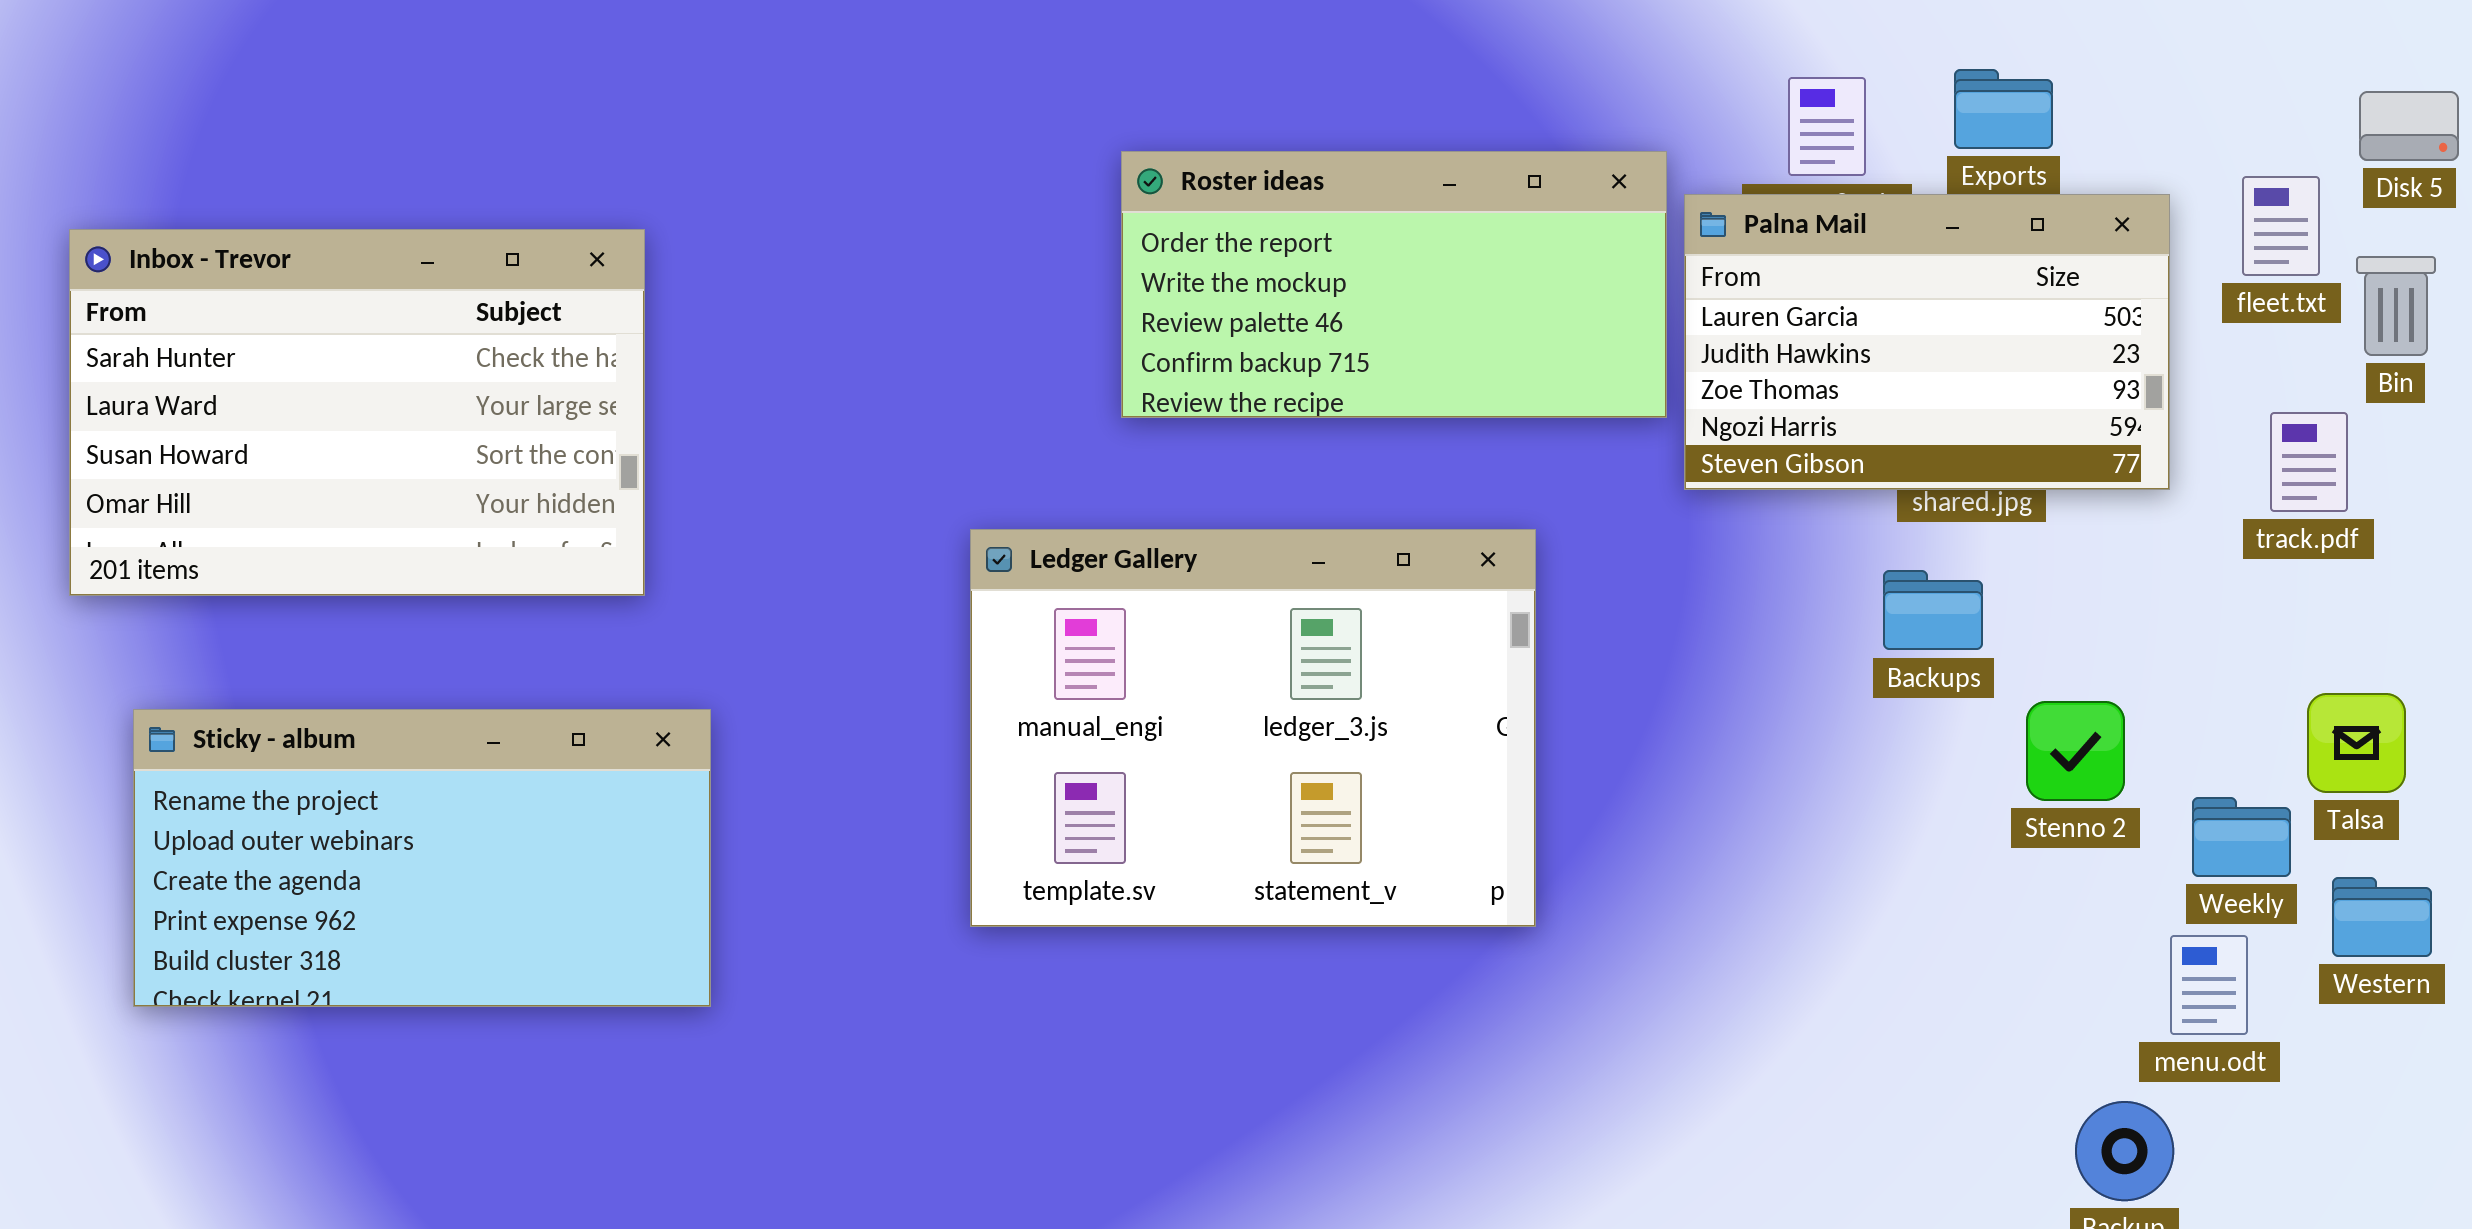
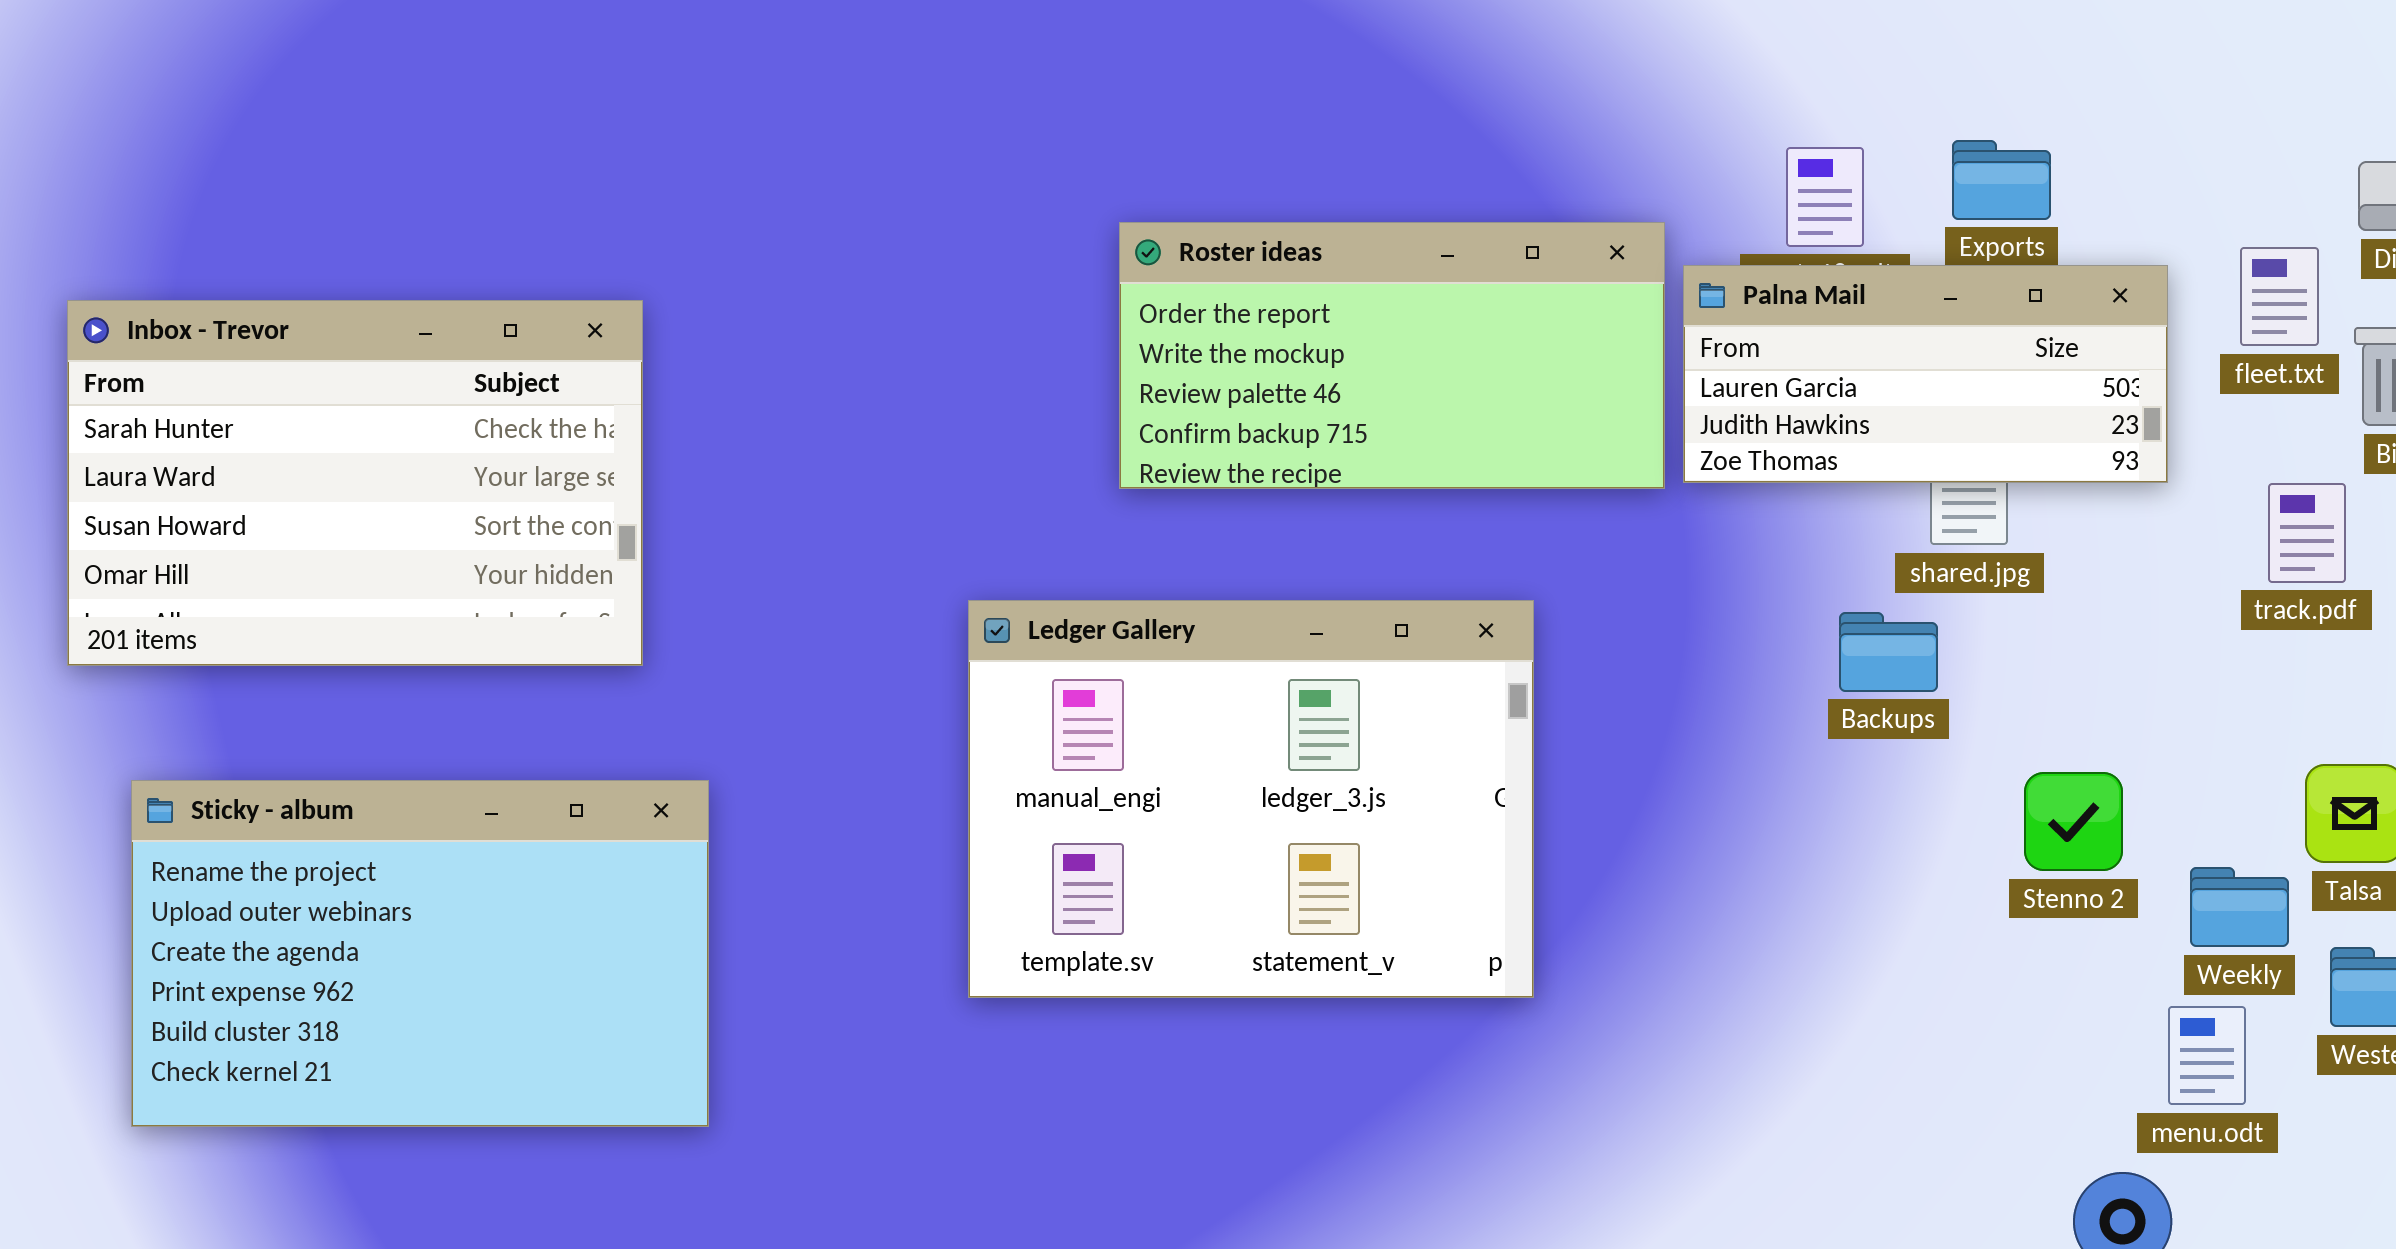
Palna Mail: [1684,194,2170,490] -> [1683,265,2168,483], resized
Backups: [1883,570,1983,650] -> [1839,612,1938,692], moved
Sticky - album: [133,709,711,1007] -> [131,780,709,1127], resized

